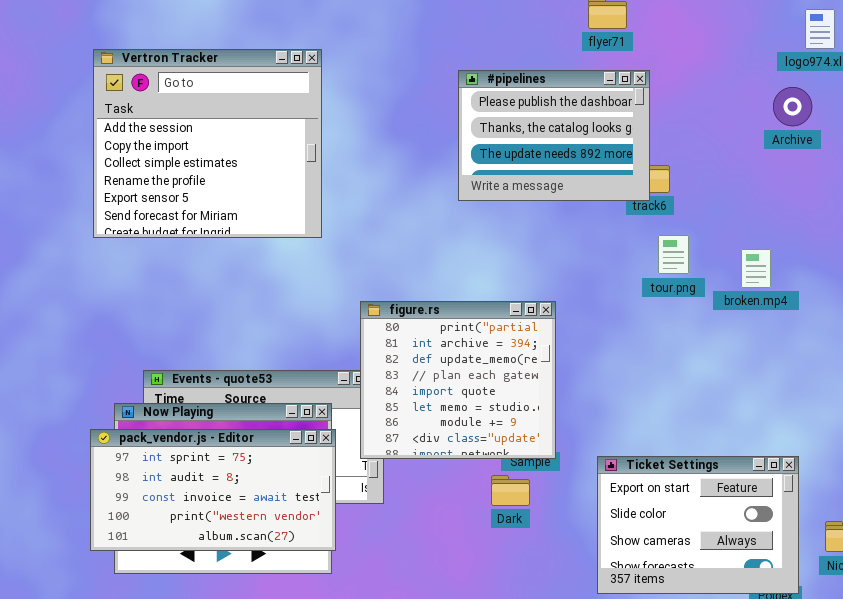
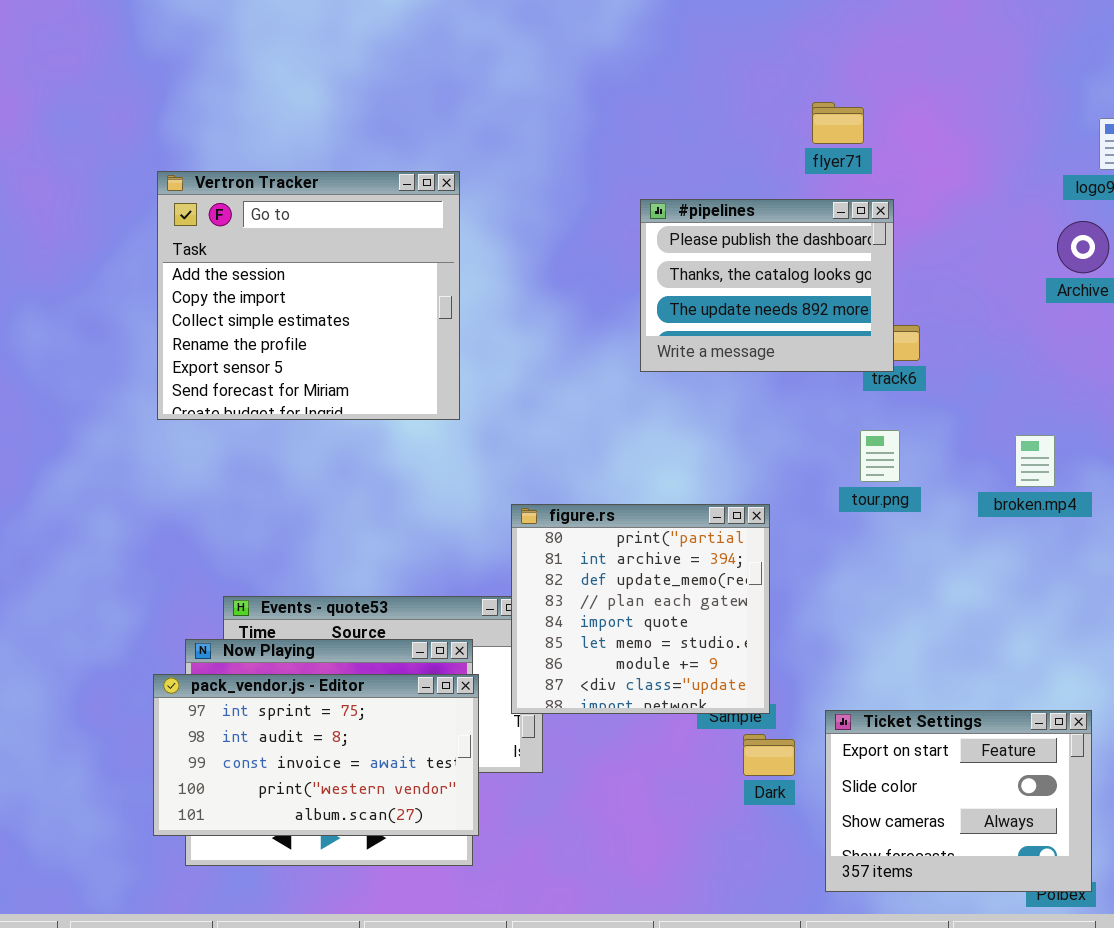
tour.png: [658,235,689,274] -> [860,430,900,482], moved
Dark: [491,475,530,506] -> [743,734,795,776], moved

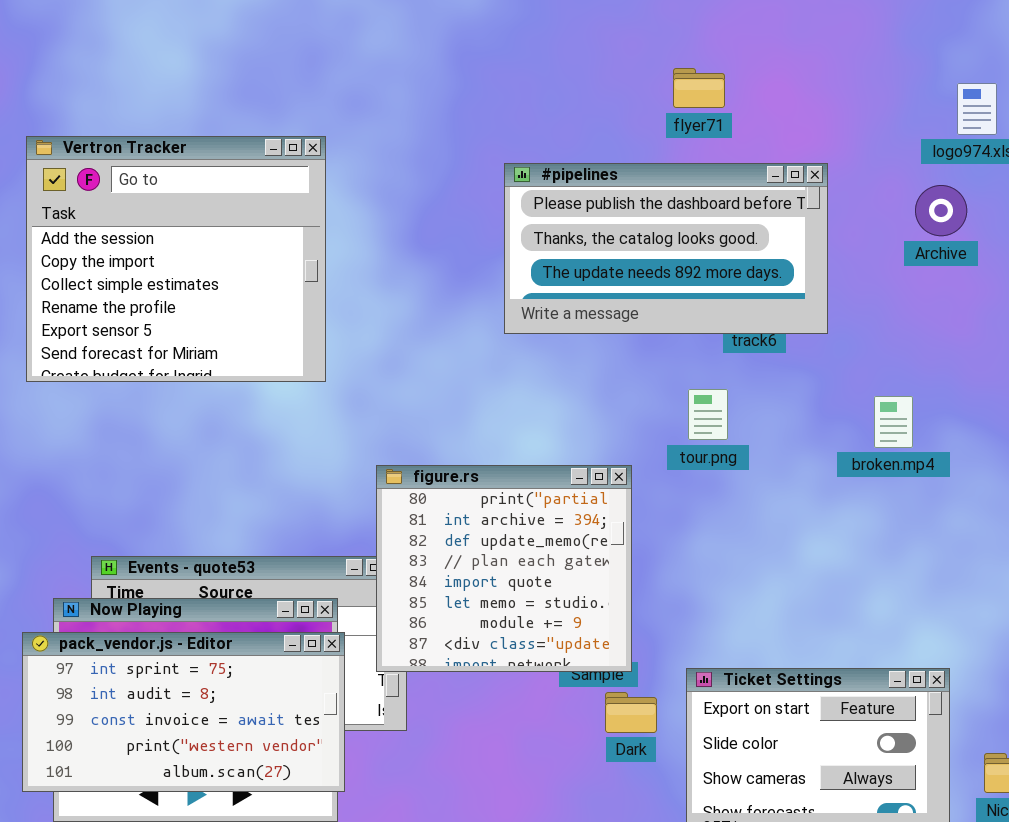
#pipelines: [640,199,894,372] -> [504,163,828,334], resized
tour.png: [860,430,900,482] -> [688,389,728,440], moved

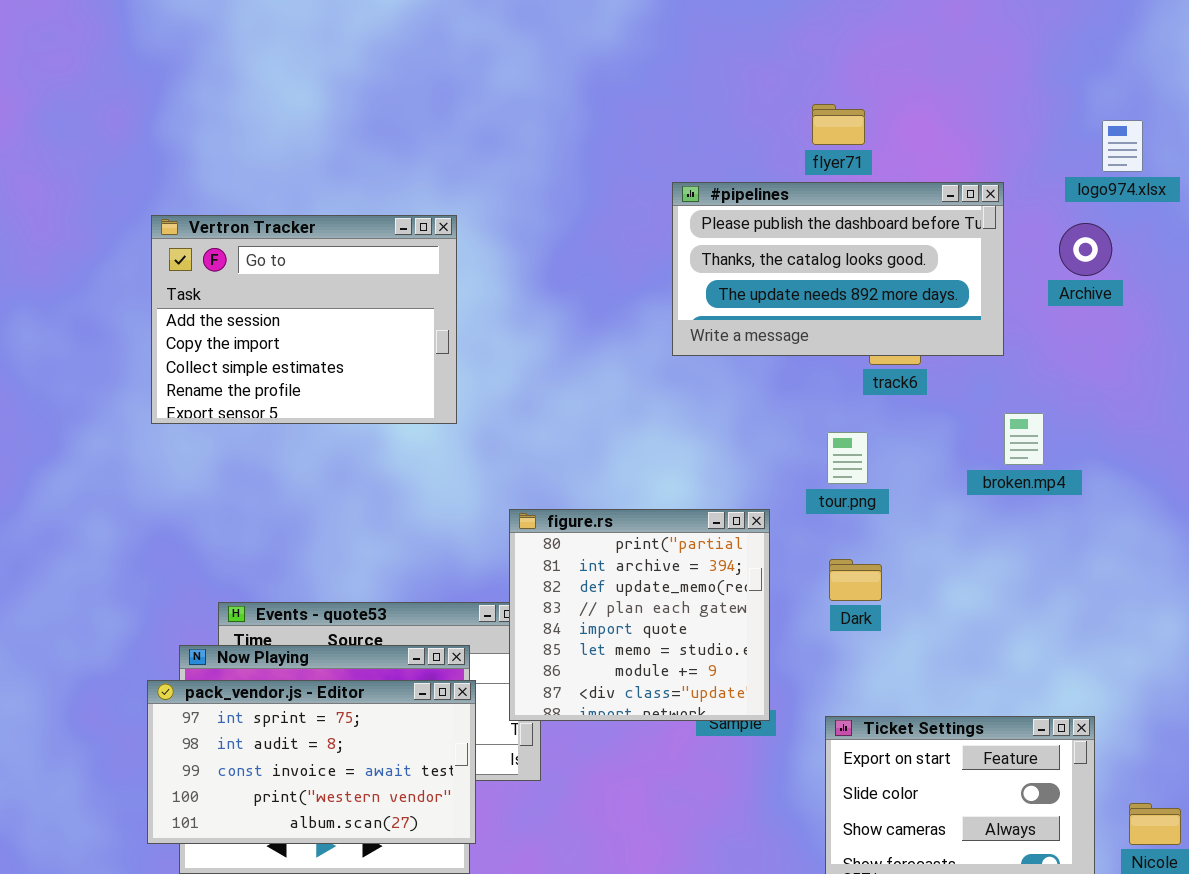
Vertron Tracker: [26,136,326,382] -> [151,215,457,424], resized
#pipelines: [504,163,828,334] -> [672,182,1004,356], moved
broken.mp4: [874,396,913,448] -> [1004,413,1044,465], moved
Dark: [605,692,657,733] -> [829,559,882,601], moved

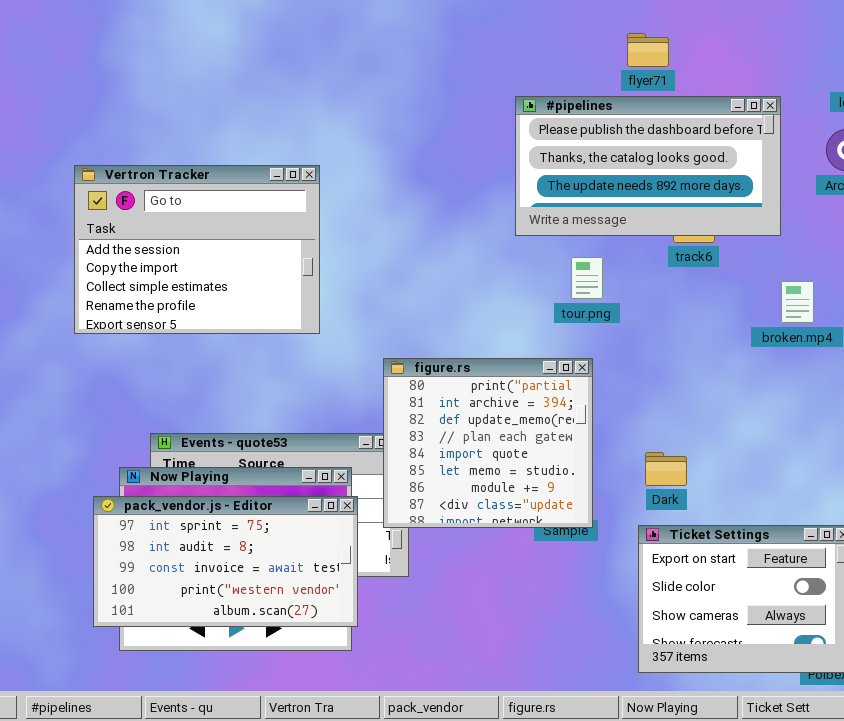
Vertron Tracker: [151,215,457,424] -> [74,165,320,334], moved
tour.png: [827,432,868,484] -> [571,257,603,299], moved
Dark: [829,559,882,601] -> [645,452,687,486], moved

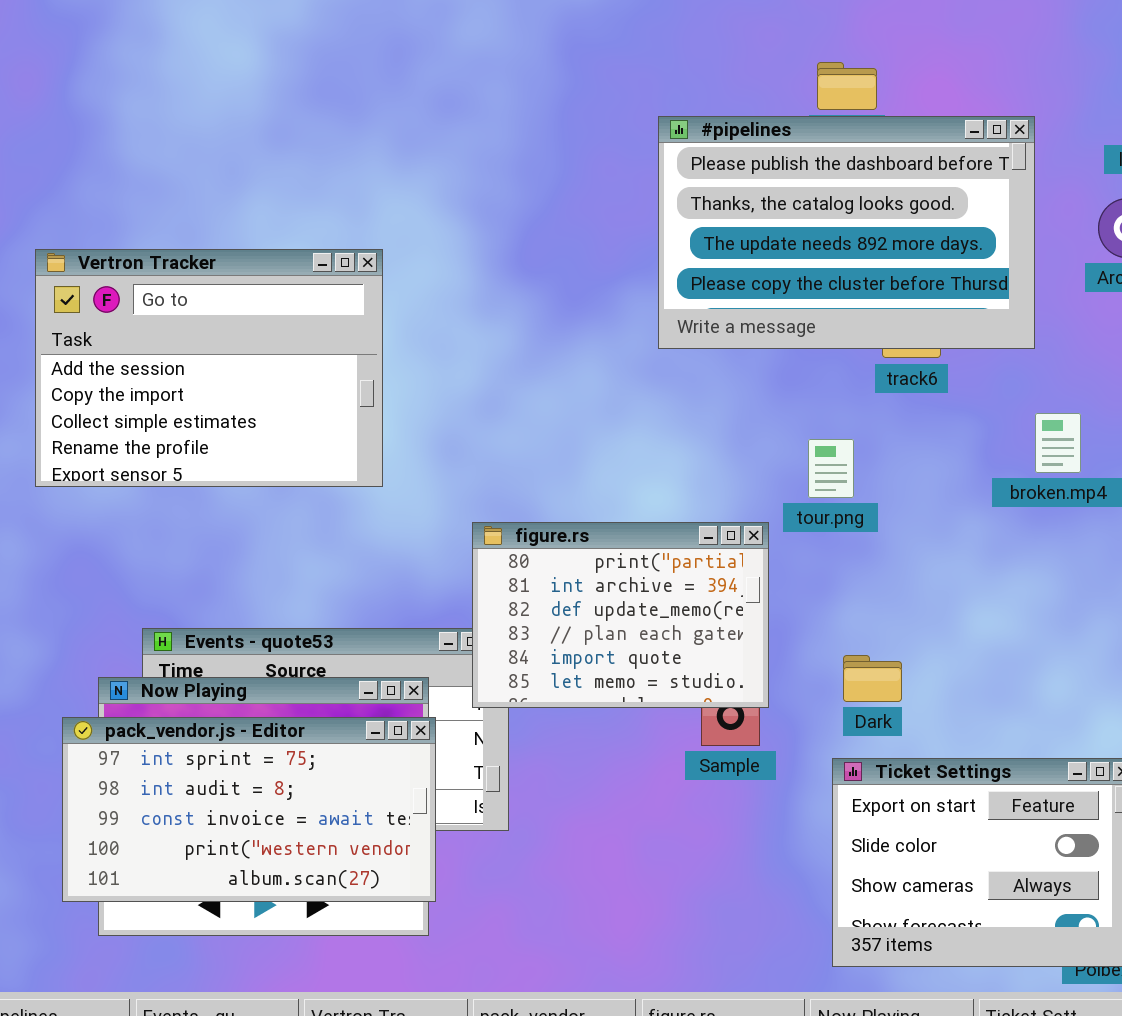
#pipelines: [515,96,781,236] -> [658,116,1035,349], resized
tour.png: [571,257,603,299] -> [808,439,854,498], moved
figure.rs: [383,358,593,528] -> [472,522,769,708], resized

